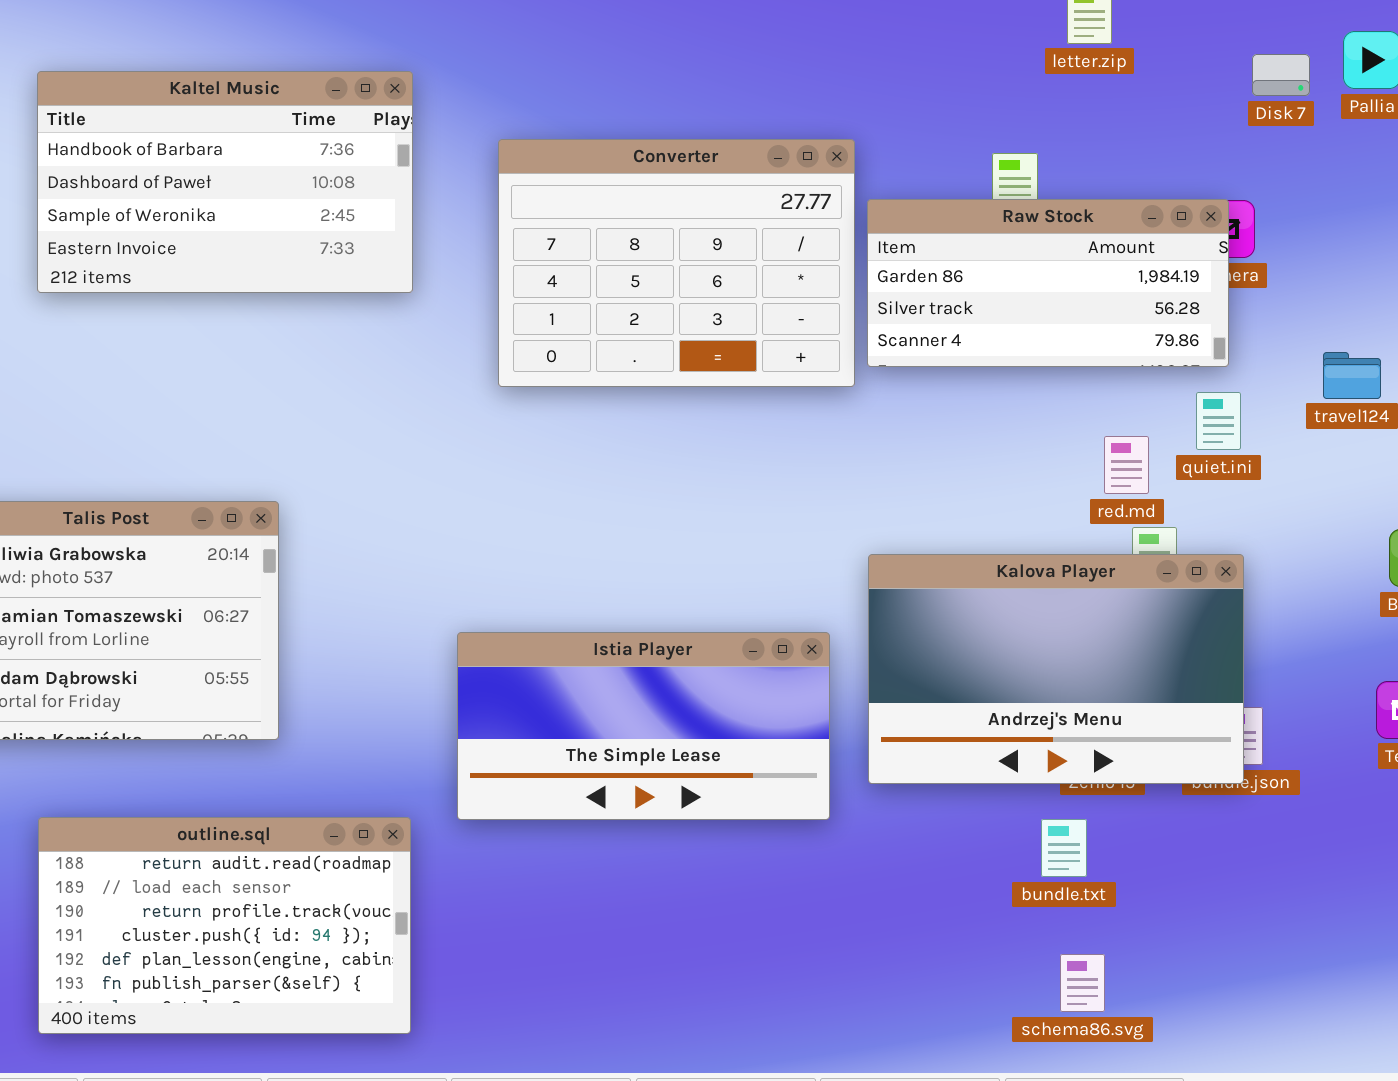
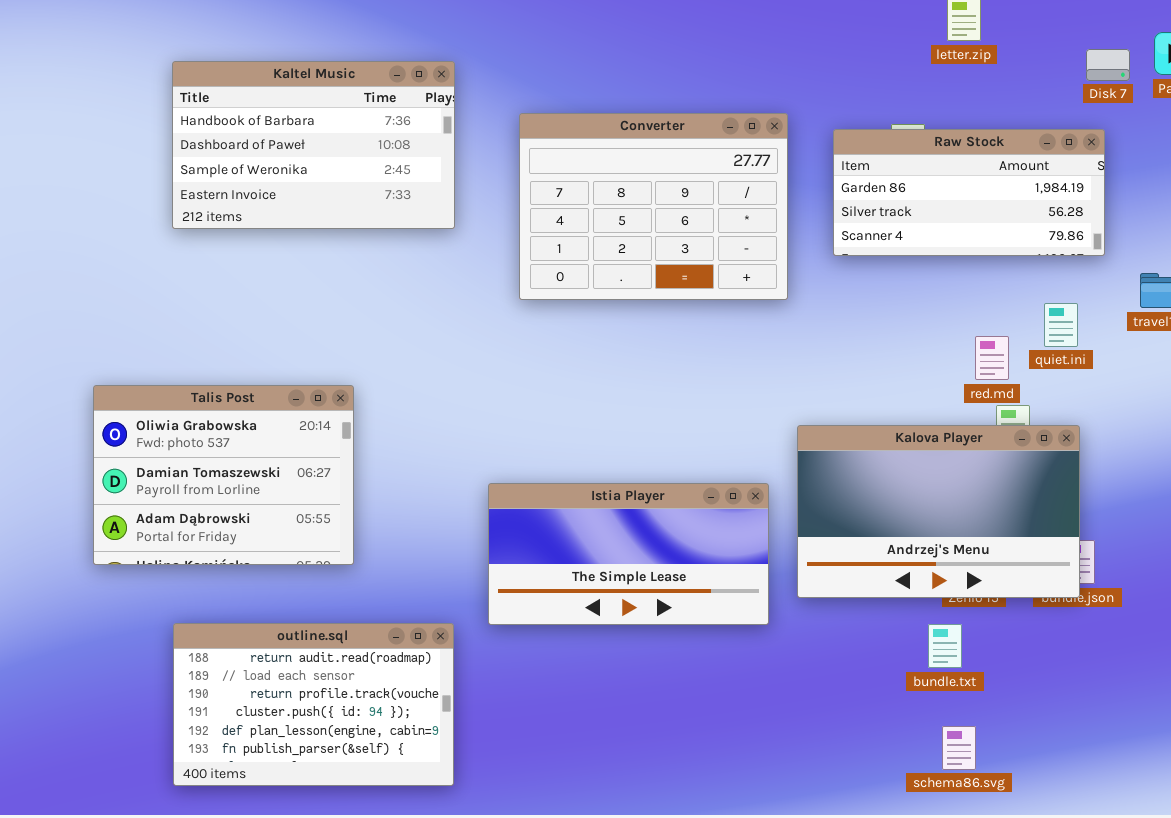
Raw Stock: [867,199,1229,367] -> [833,129,1105,256], moved

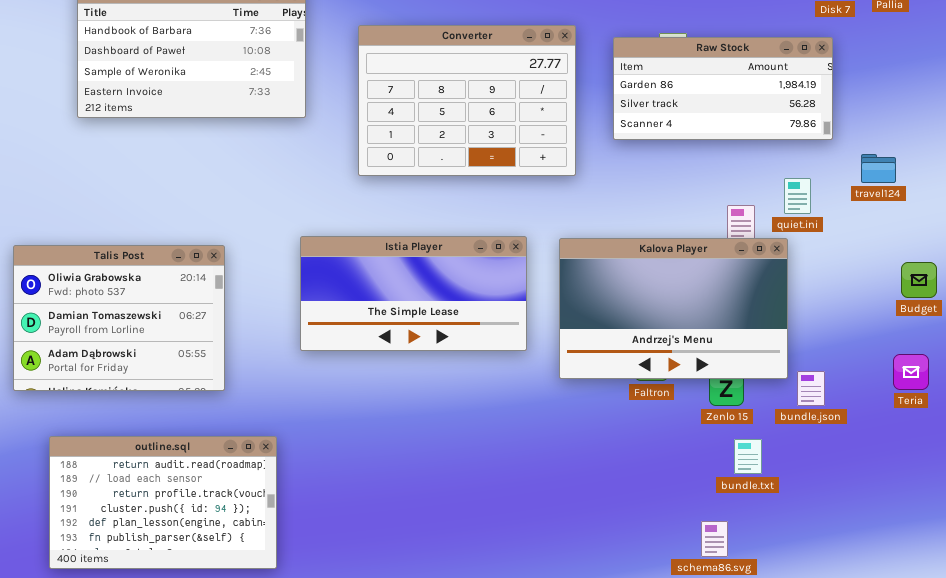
Kalova Player: [797,425,1080,598] -> [559,238,788,379], moved
Istia Player: [488,483,769,625] -> [300,236,527,351], moved
outline.sql: [173,623,454,786] -> [49,436,277,569], moved
bundle.txt: [928,624,962,668] -> [734,439,762,474], moved

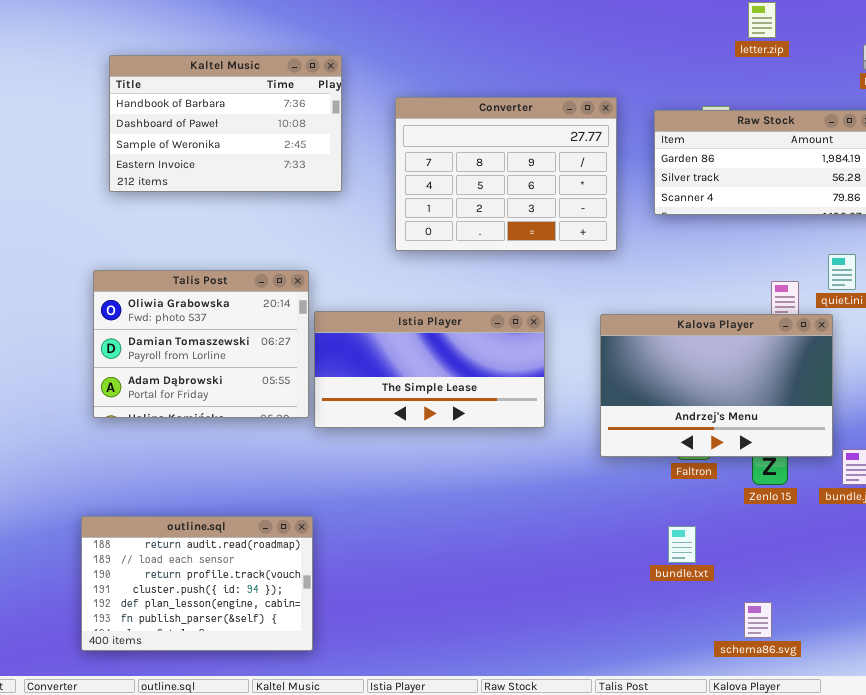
Istia Player: [300,236,527,351] -> [314,311,545,428], moved
Talis Post: [13,245,225,391] -> [93,270,309,418], moved
bundle.txt: [734,439,762,474] -> [668,526,696,563], moved

